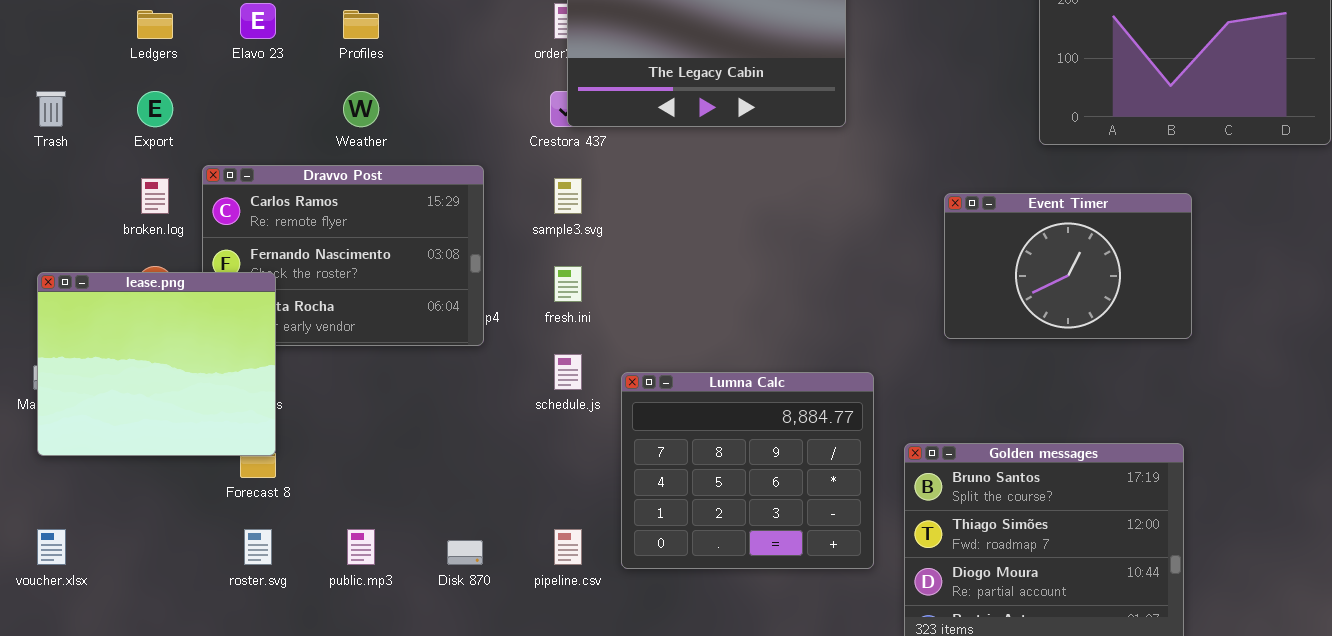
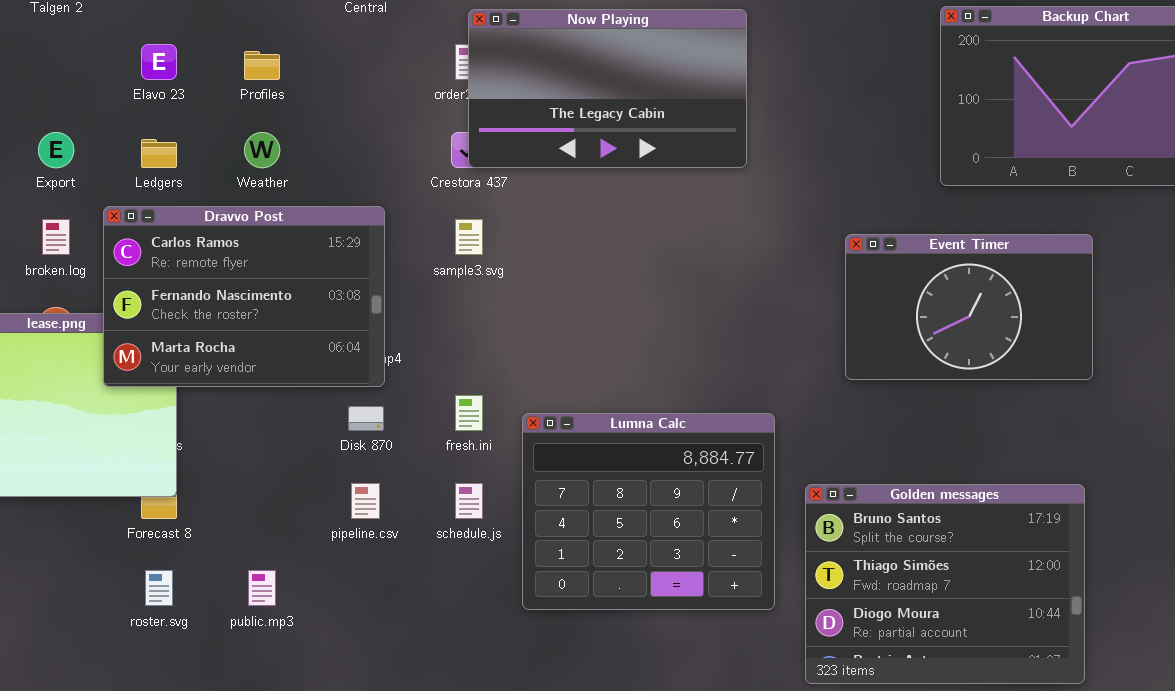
Ledgers: [137,10,173,39] -> [141,139,177,168], moved
Dravvo Post: [202,165,484,346] -> [103,206,385,387], raised
fresh.ini: [554,266,582,302] -> [455,395,483,431], moved
schedule.js: [554,354,582,390] -> [455,483,483,519], moved
pipeline.csv: [554,529,582,565] -> [351,483,380,519], moved
Disk 870: [447,540,483,565] -> [348,406,384,431], moved

